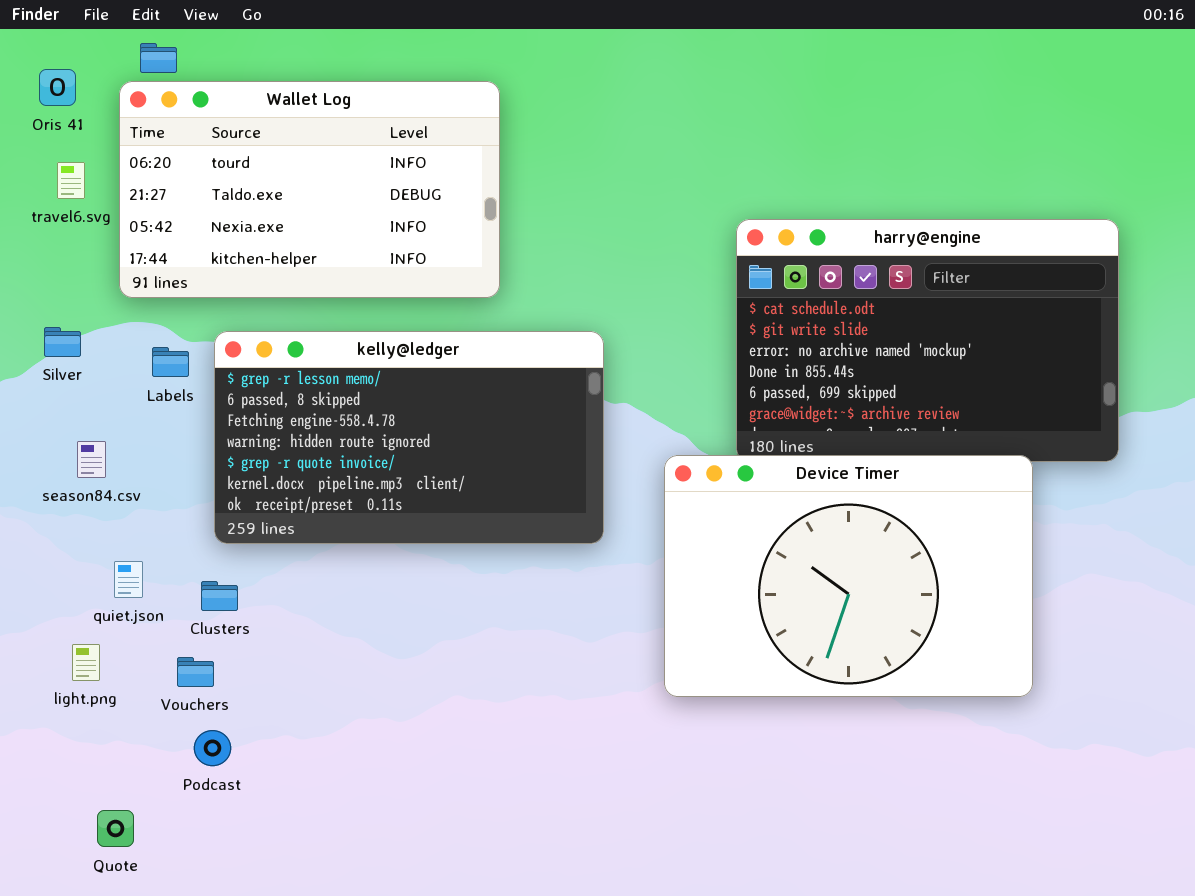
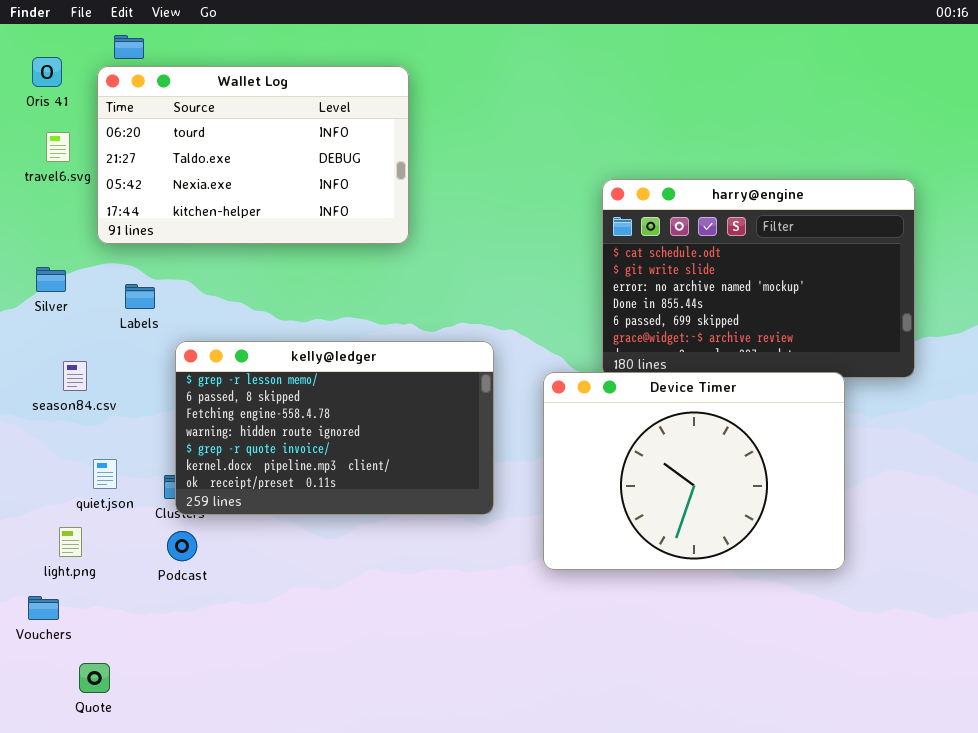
kelly@ledger: [214,331,604,544] -> [175,341,494,515], moved
Vouchers: [177,657,214,687] -> [28,596,59,620], moved
Podcast: [194,730,231,766] -> [167,531,197,561], moved

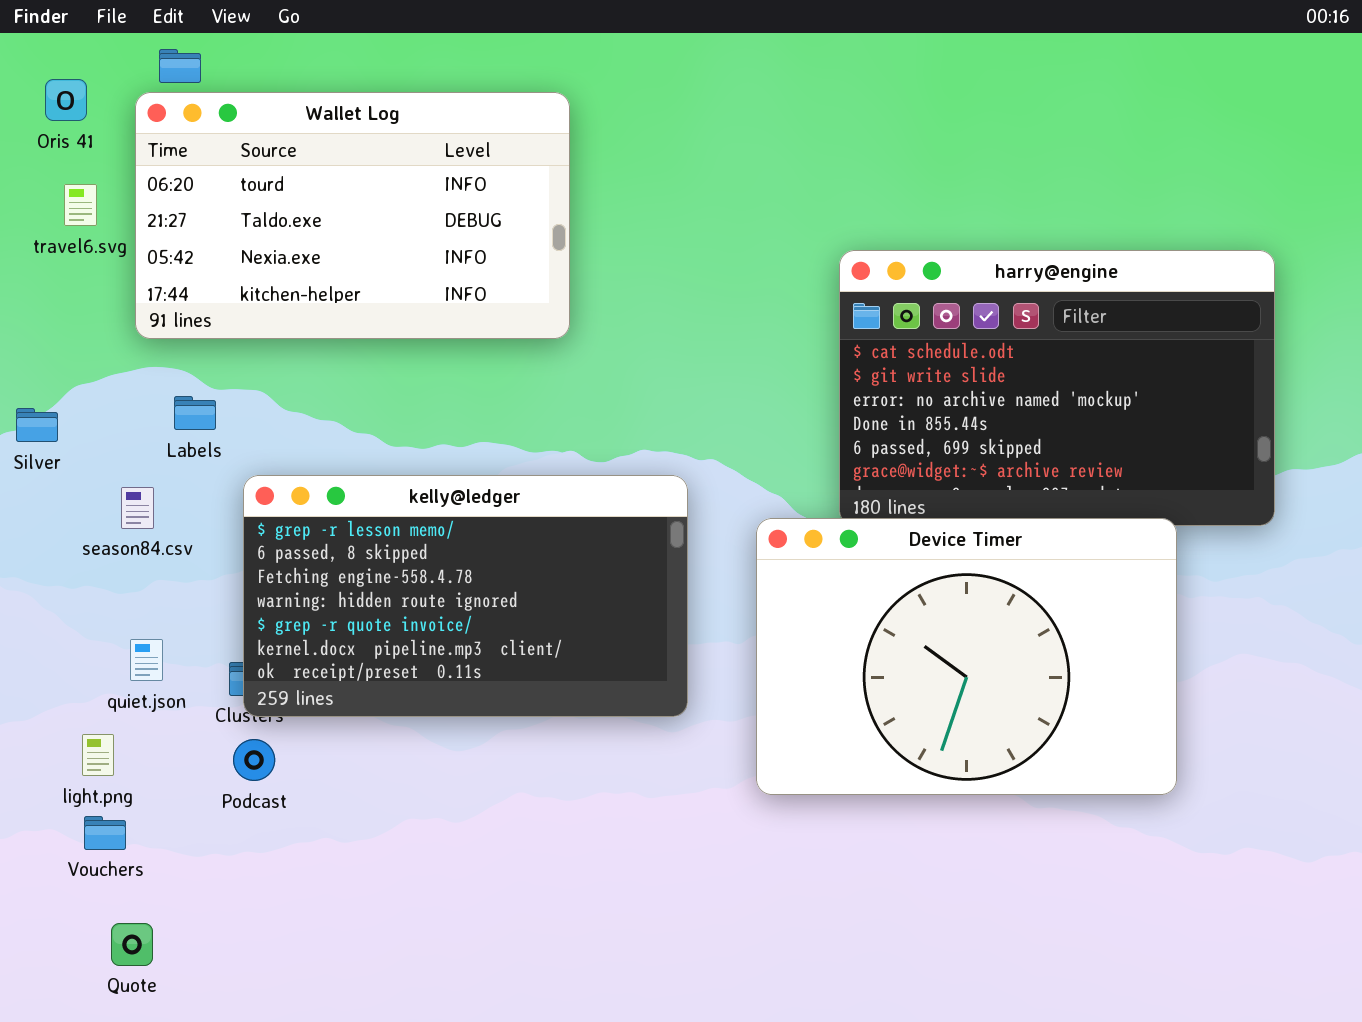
Silver: [36,267,66,292] -> [16,408,58,442], moved
season84.csv: [63,361,87,391] -> [121,487,154,529], moved
Vouchers: [28,596,59,620] -> [84,816,126,850], moved

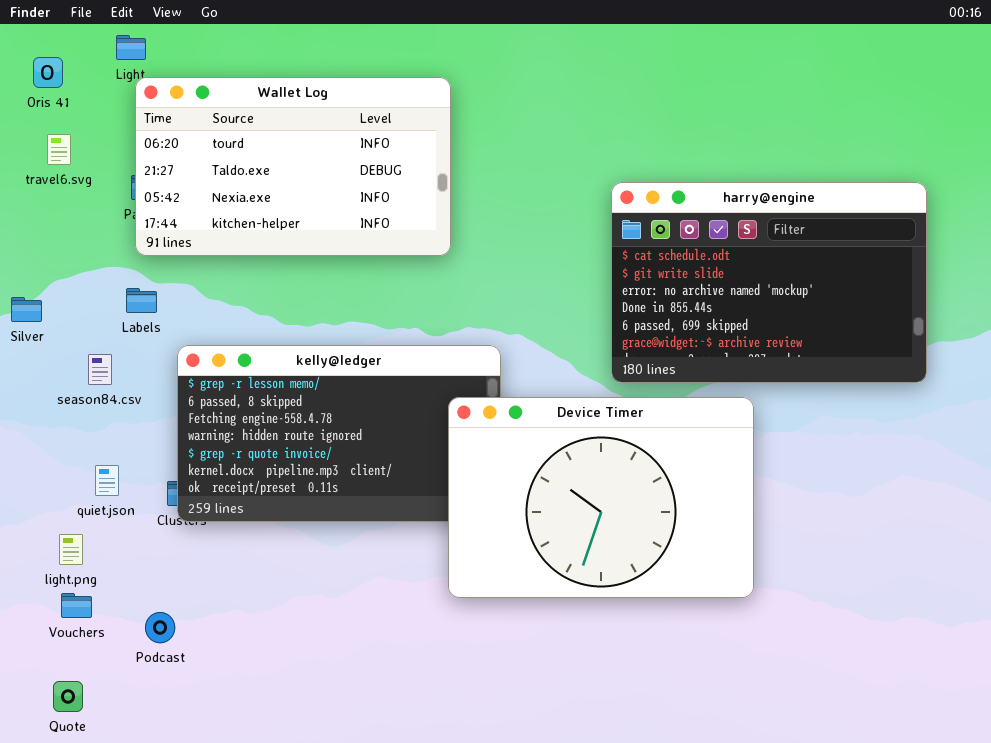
Wallet Log: [135,92,570,339] -> [135,77,451,256], moved
Device Timer: [756,518,1177,795] -> [448,397,754,598], moved
Podcast: [233,739,275,781] -> [145,612,175,643], moved
Quote: [111,923,153,966] -> [53,681,83,712], moved

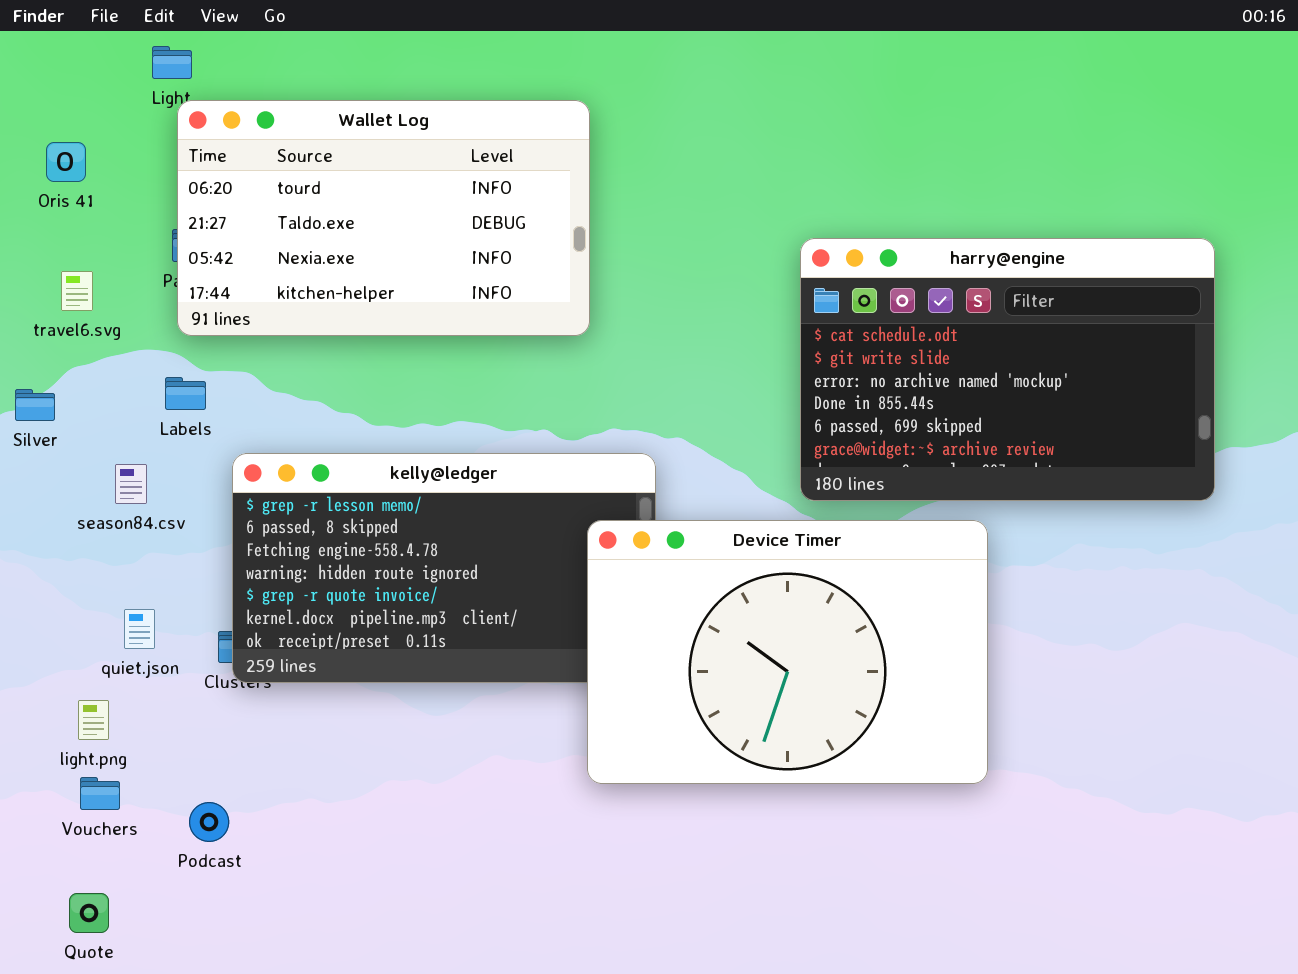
Oris 41: [33,57,63,88] -> [46,142,86,182], moved
travel6.svg: [47,134,71,165] -> [61,271,93,311], moved

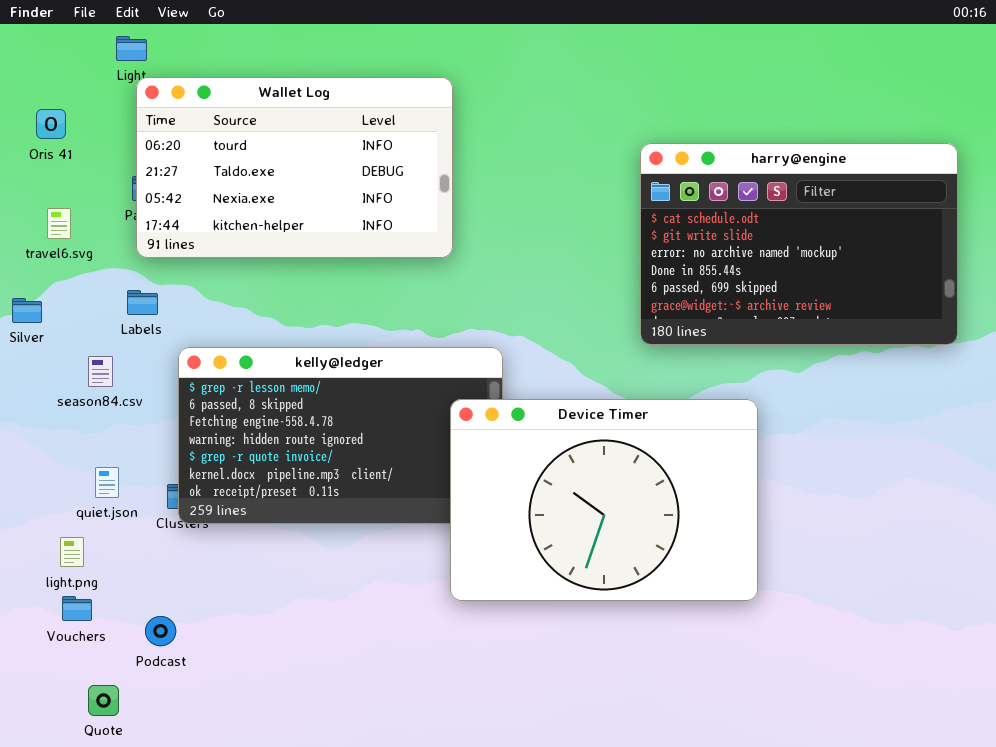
harry@engine: [800,238,1215,501] -> [640,143,958,345], moved
Quote: [69,893,109,933] -> [88,685,119,716], moved

